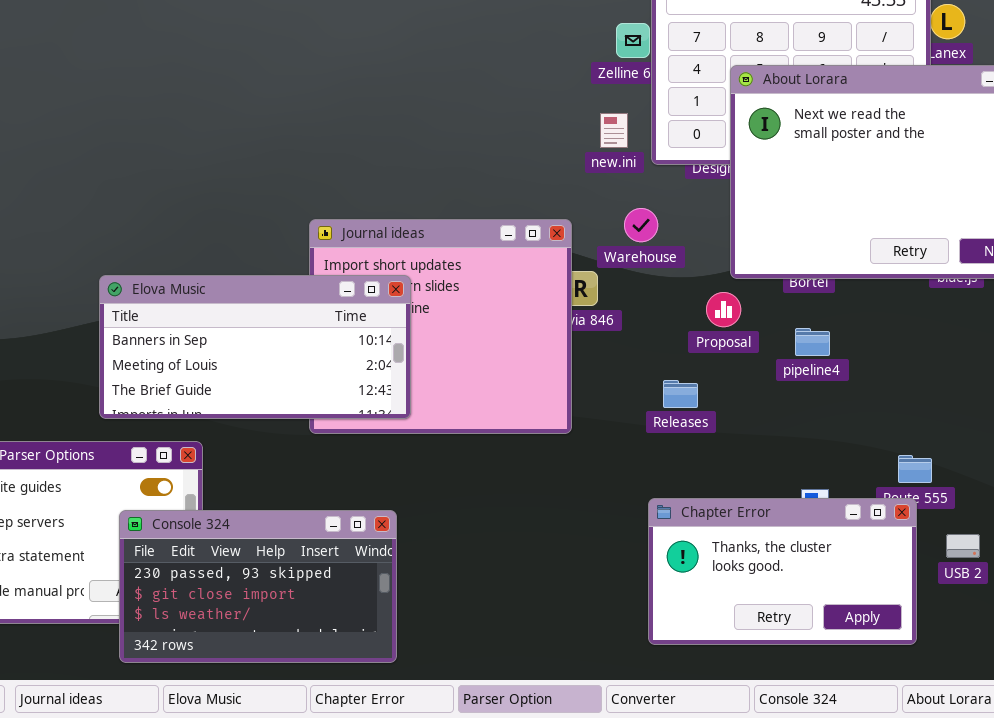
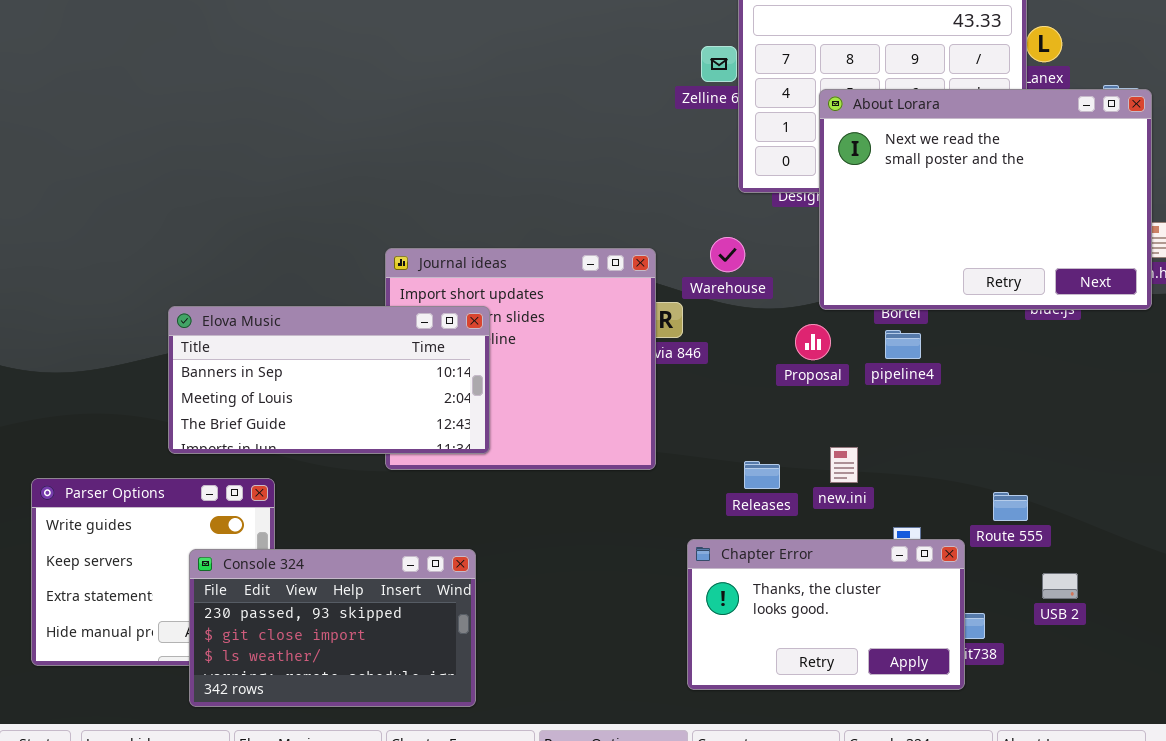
new.ini: [600,113,628,148] -> [830,447,858,483], moved
pipeline4: [795,328,830,356] -> [885,330,921,359], moved
Releases: [663,380,698,408] -> [744,461,780,489], moved
Chapter Error: [648,498,917,645] -> [687,539,965,690], moved

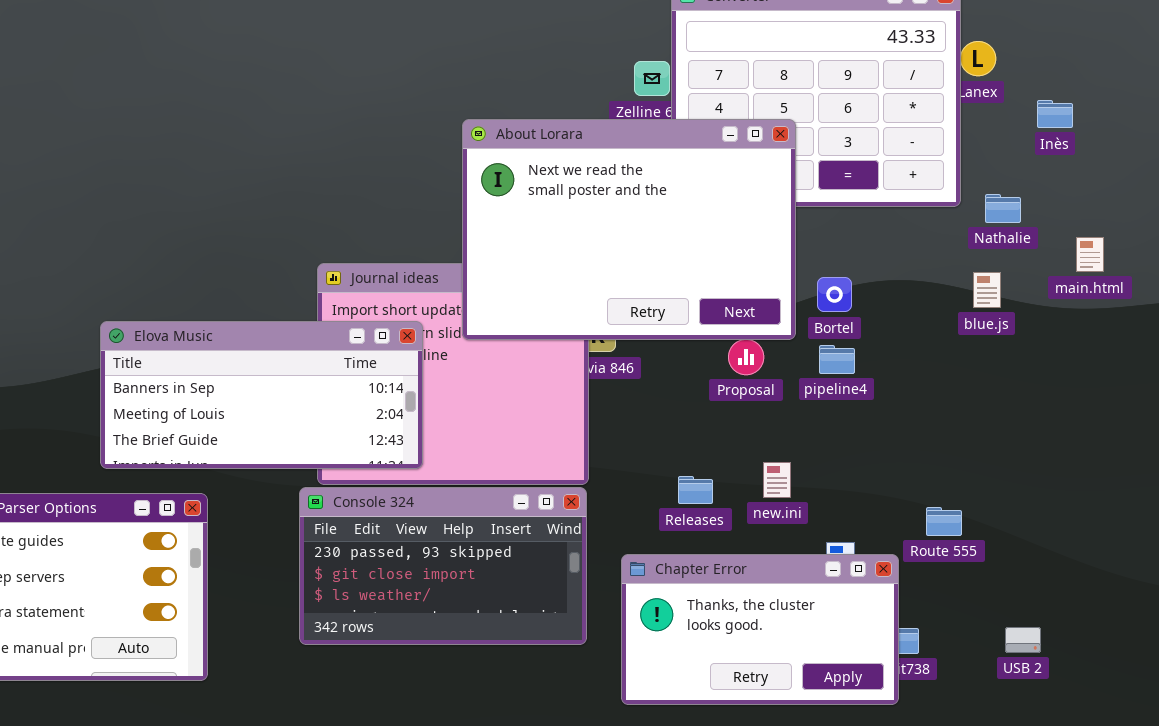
About Lorara: [819,89,1152,310] -> [462,119,796,340], moved
Console 324: [189,549,476,707] -> [299,487,587,645], moved
USB 2: [1042,573,1078,599] -> [1005,627,1041,653], moved

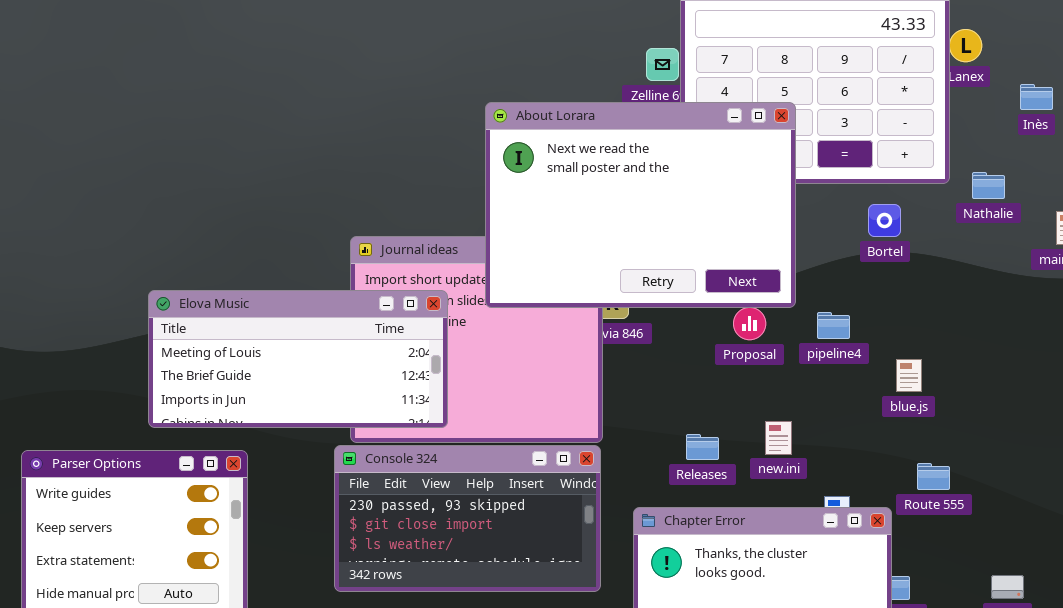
blue.js: [973,272,1001,308] -> [896,359,922,392], moved
Bortel: [817,277,852,312] -> [868,204,901,237], moved
Elova Music: [100,321,423,469] -> [148,290,448,428], scrolled down 1 row

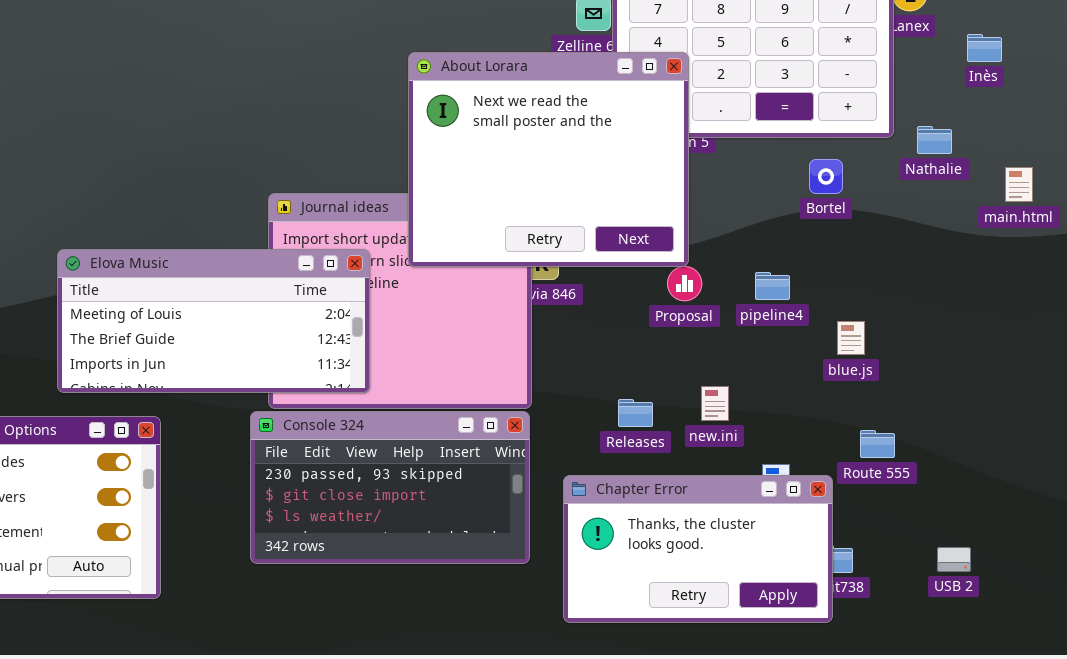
About Lorara: [485,102,796,308] -> [408,52,689,267], resized

